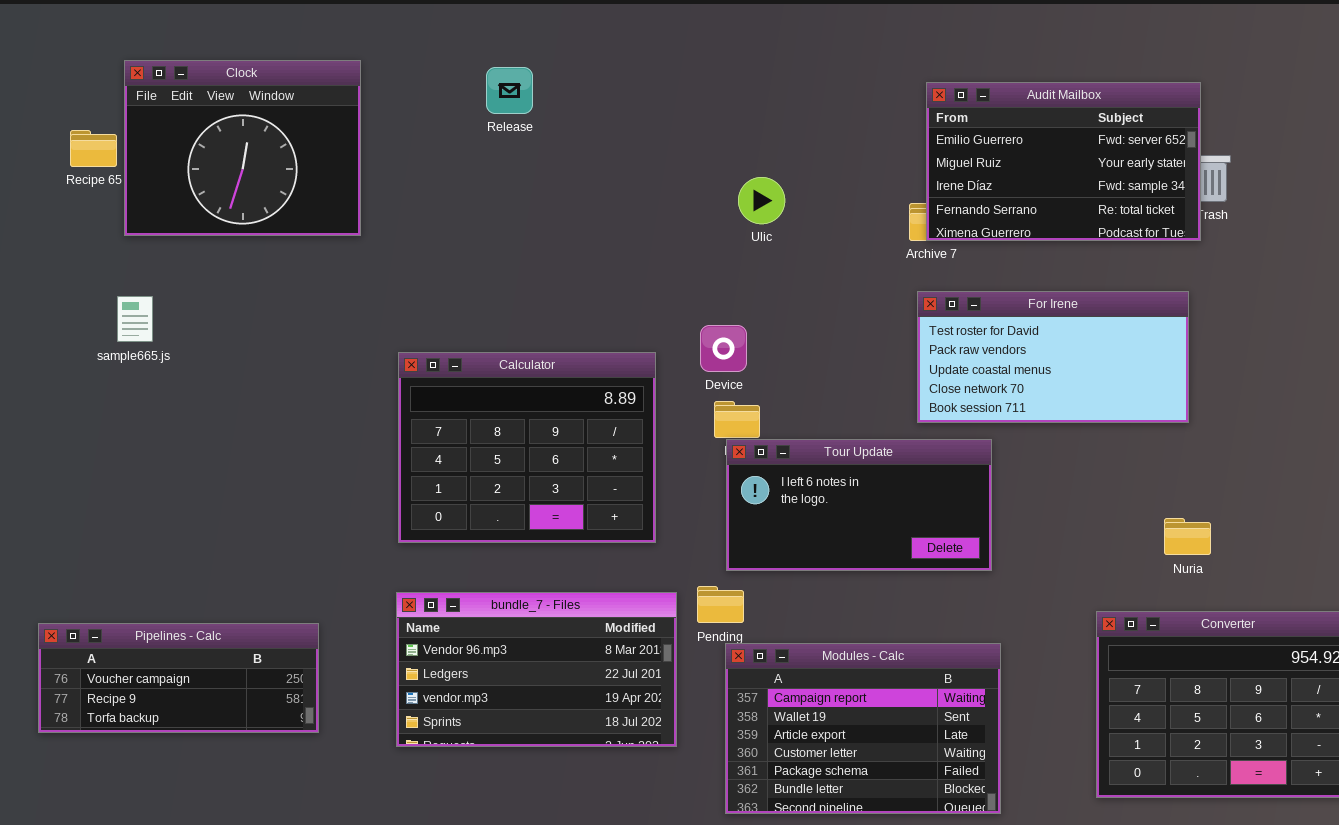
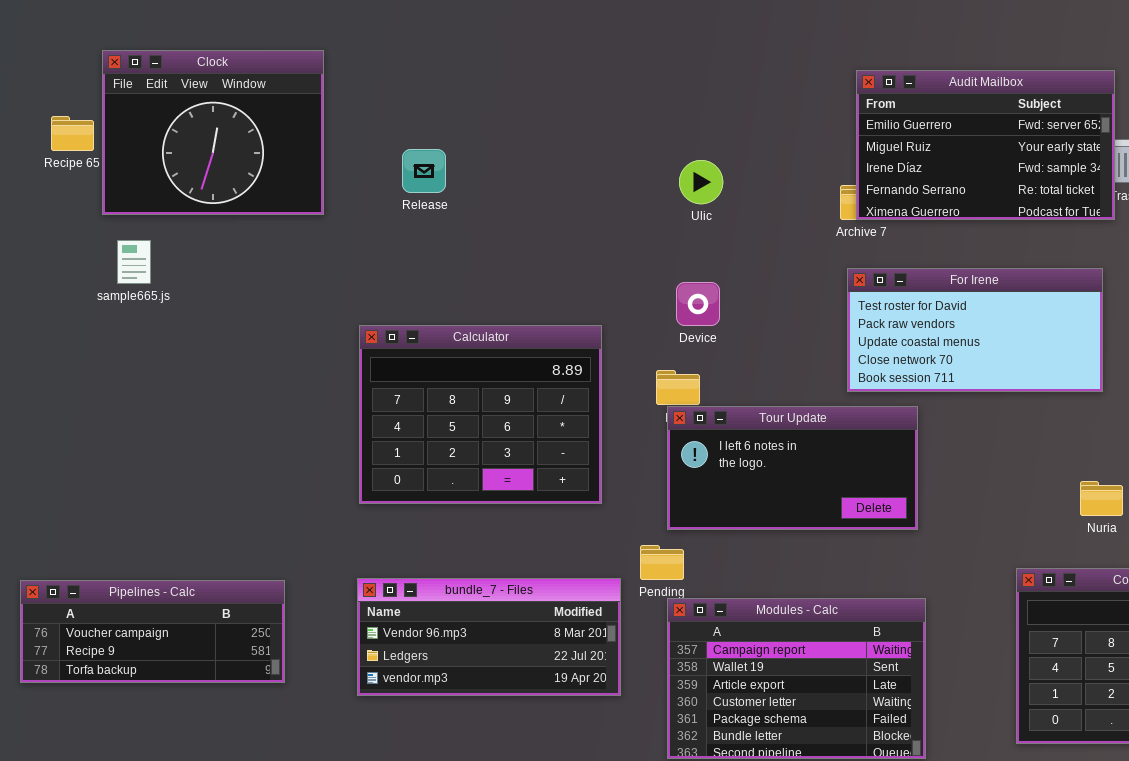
Release: [486,67,533,114] -> [402,149,446,193], moved
sample665.js: [117,296,153,342] -> [117,240,151,284], moved
Device: [700,325,747,372] -> [676,282,720,326], moved
bundle_7 - Files: [396,592,677,747] -> [357,578,621,696], resized

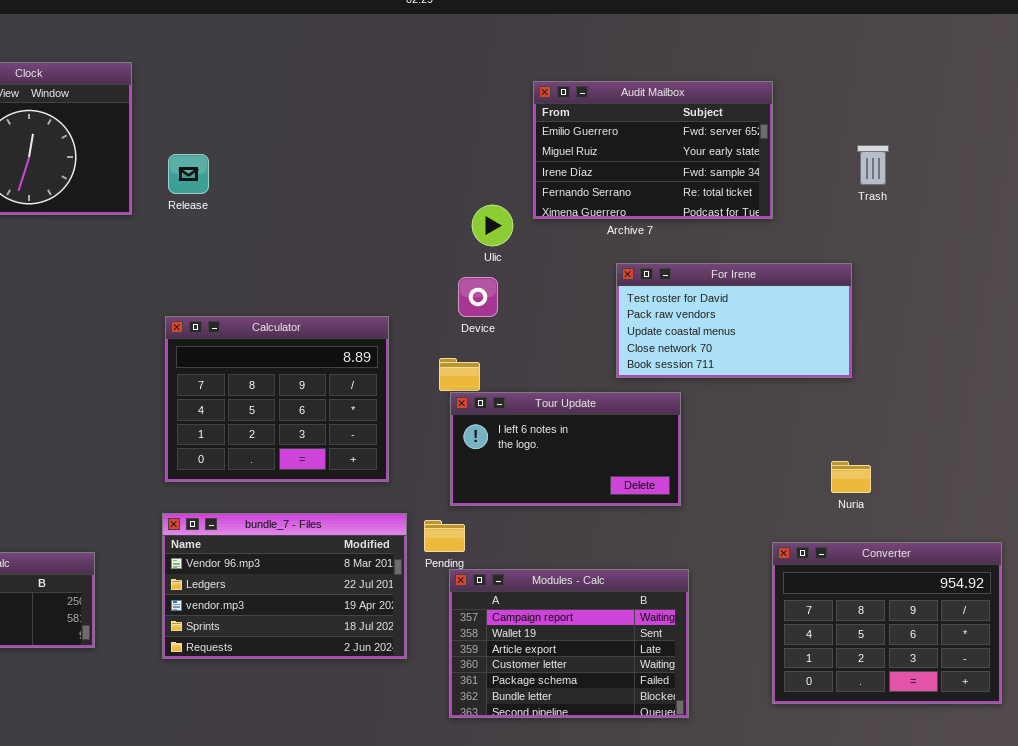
Audit Mailbox: [856,70,1115,220] -> [533,81,773,219], moved
Release: [402,149,446,193] -> [168,154,209,194], moved
Ulic: [679,160,723,204] -> [472,205,513,246], moved
bundle_7 - Files: [357,578,621,696] -> [162,513,407,659], resized

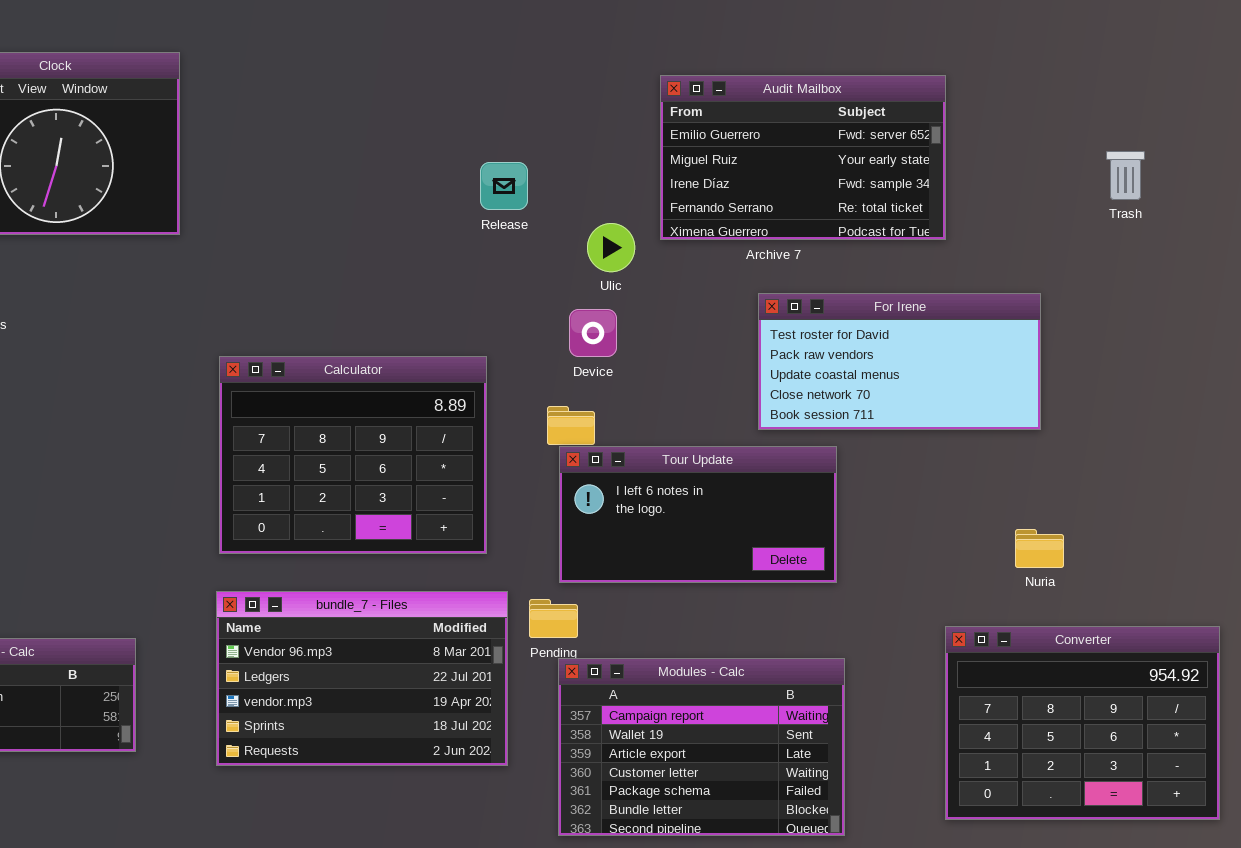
Trash: [857,145,889,185] -> [1106,151,1145,200], moved
Release: [168,154,209,194] -> [480,162,528,210], moved

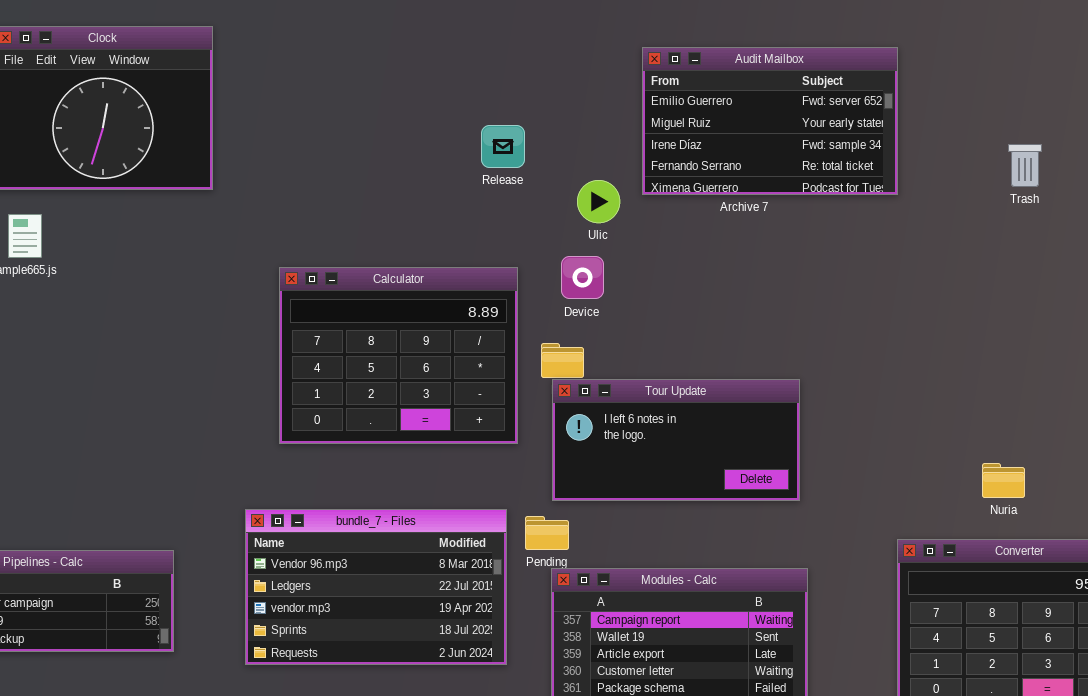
Trash: [1106,151,1145,200] -> [1008,144,1042,187], moved
For Irene: [758,293,1041,430] -> none, closed
Calculator: [219,356,487,554] -> [279,267,518,444], moved
Nuria: [1015,529,1064,568] -> [982,463,1025,498], moved

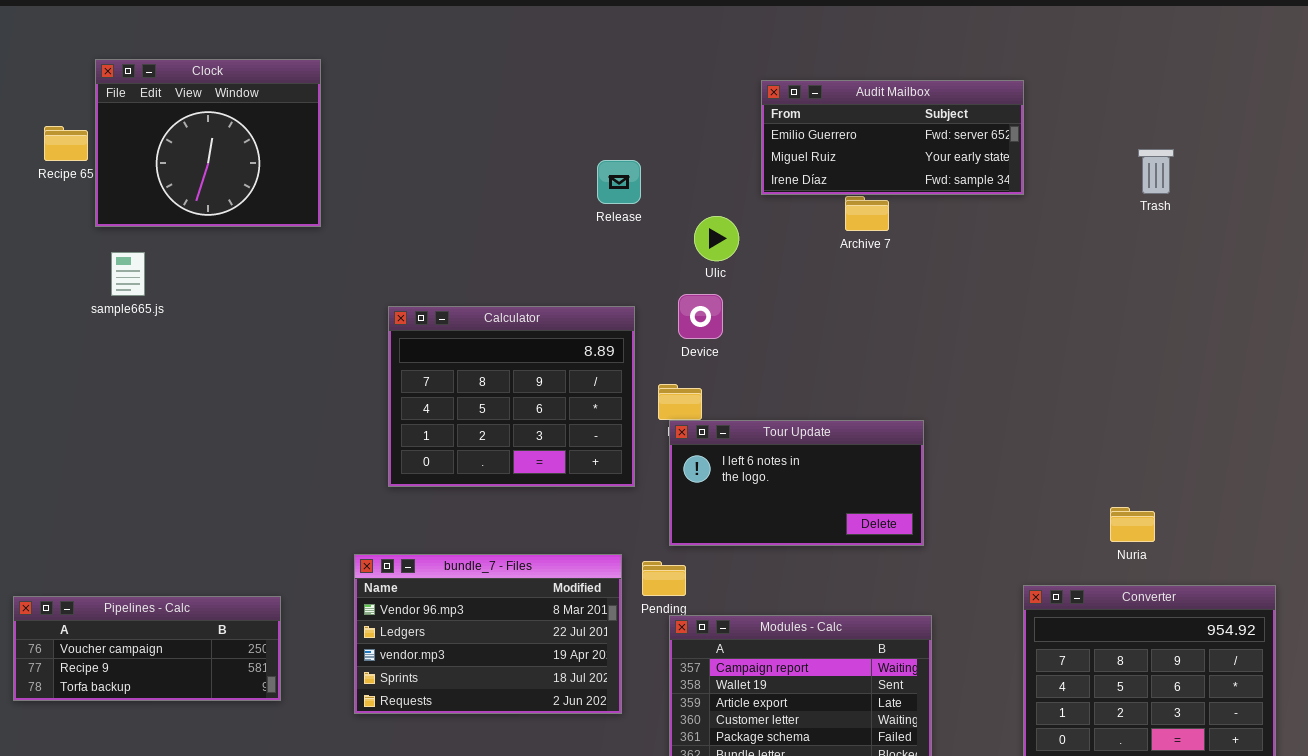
Audit Mailbox: [642,47,898,195] -> [761,80,1024,195], resized
Trash: [1008,144,1042,187] -> [1138,149,1174,194], moved

